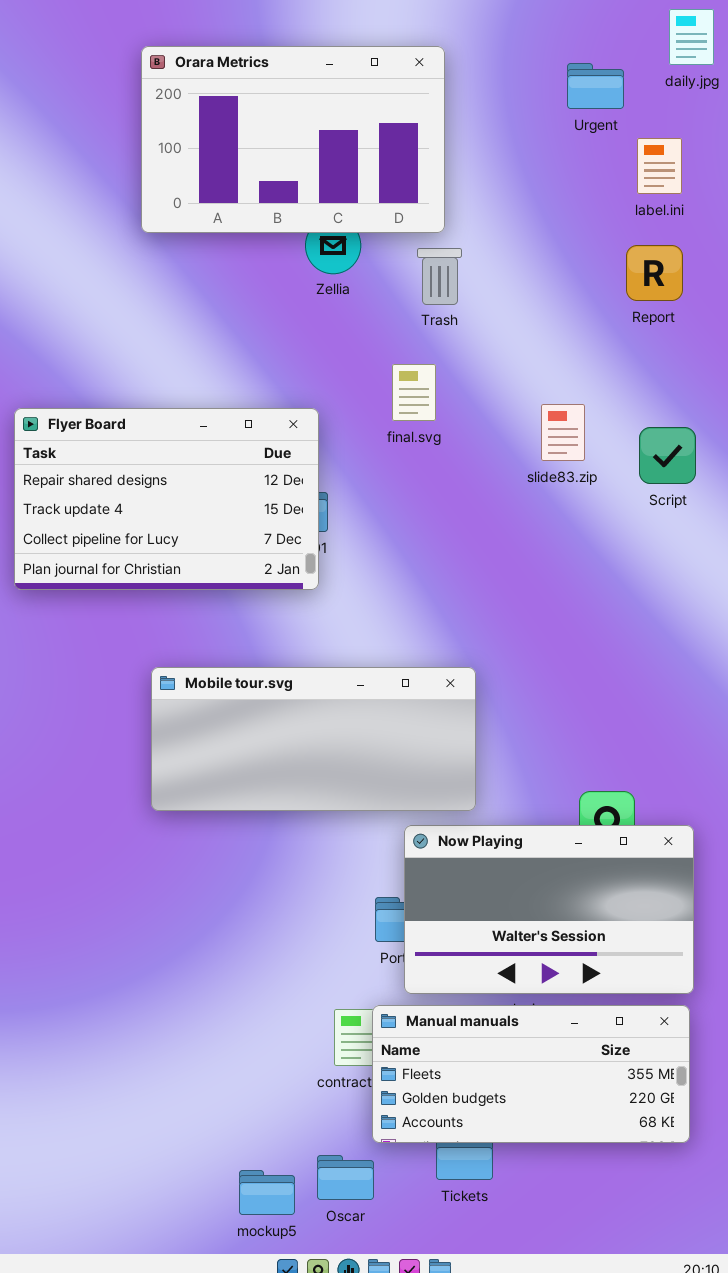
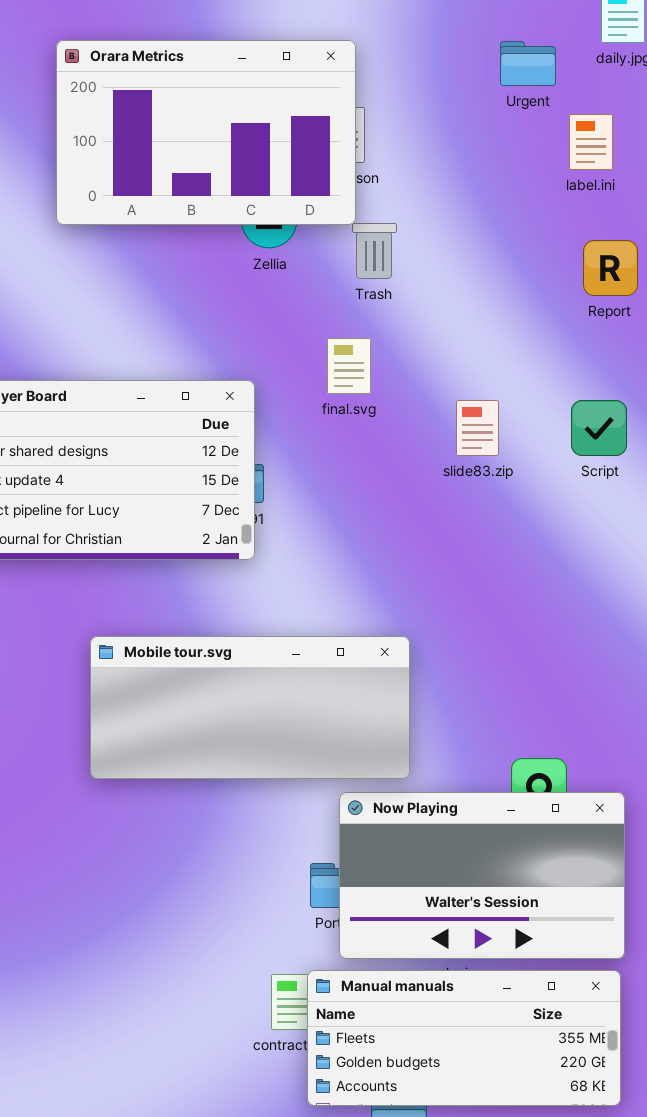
Orara Metrics: [141,46,445,233] -> [56,40,356,225], moved
Report: [626,245,683,301] -> [583,240,638,296], moved
slide83.zip: [541,404,585,461] -> [456,400,499,456], moved

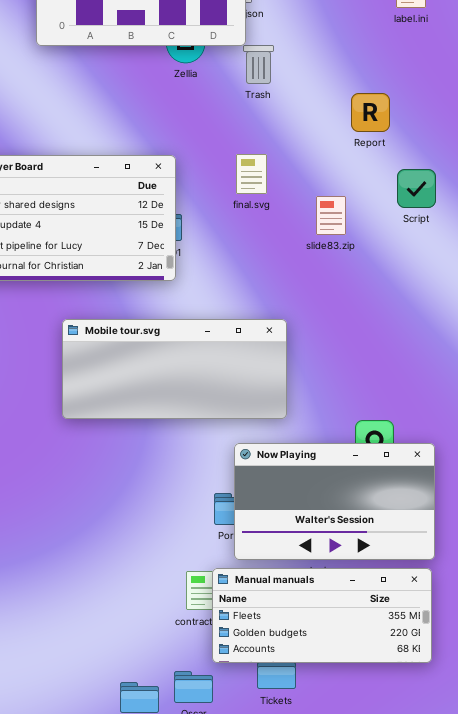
Report: [583,240,638,296] -> [351,93,390,132], moved
final.svg: [327,338,371,394] -> [236,154,267,194], moved
slide83.zip: [456,400,499,456] -> [316,196,346,235], moved
Mobile tour.svg: [90,636,410,779] -> [62,319,287,419], moved

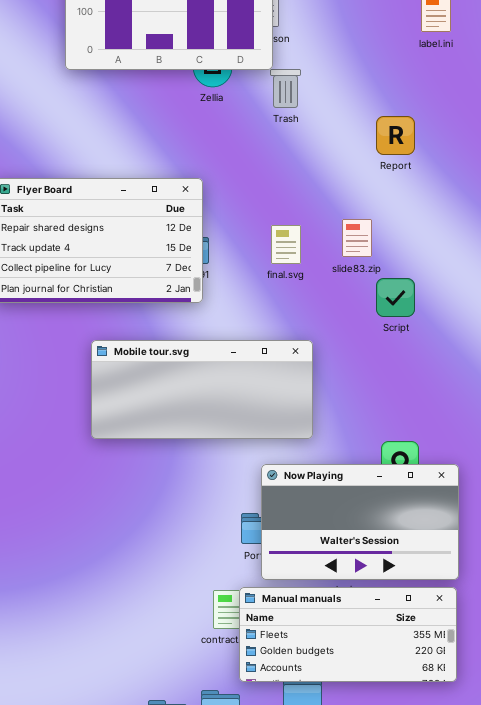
final.svg: [236,154,267,194] -> [271,225,301,264], moved
Script: [397,169,436,208] -> [376,278,415,317], moved

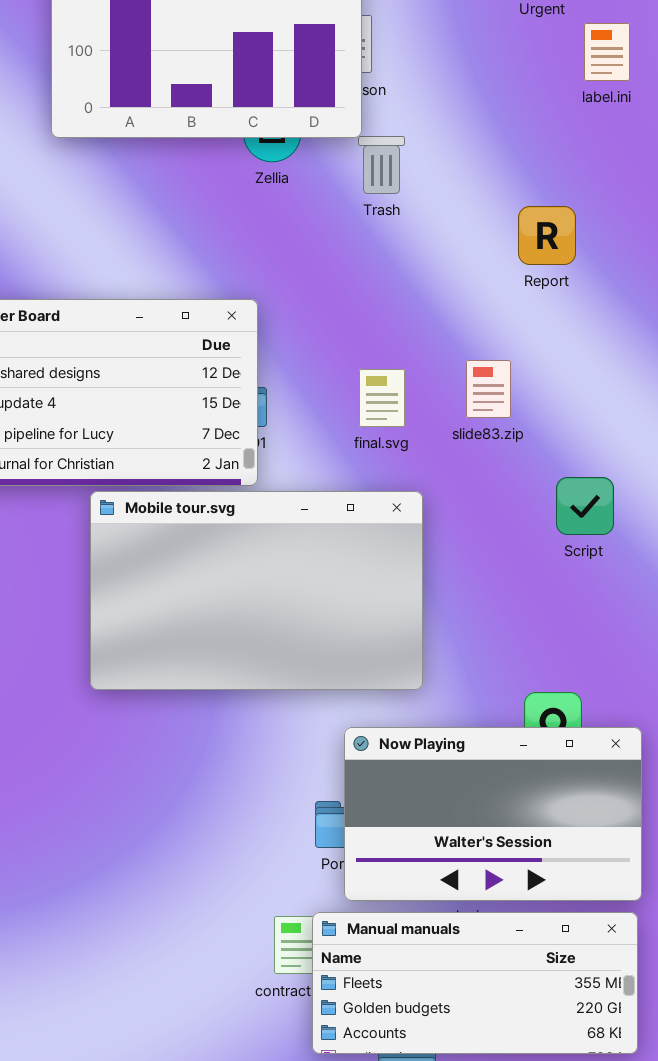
Script: [376,278,415,317] -> [556,477,614,535], moved
Mobile tour.svg: [91,340,313,439] -> [90,491,423,690], resized

